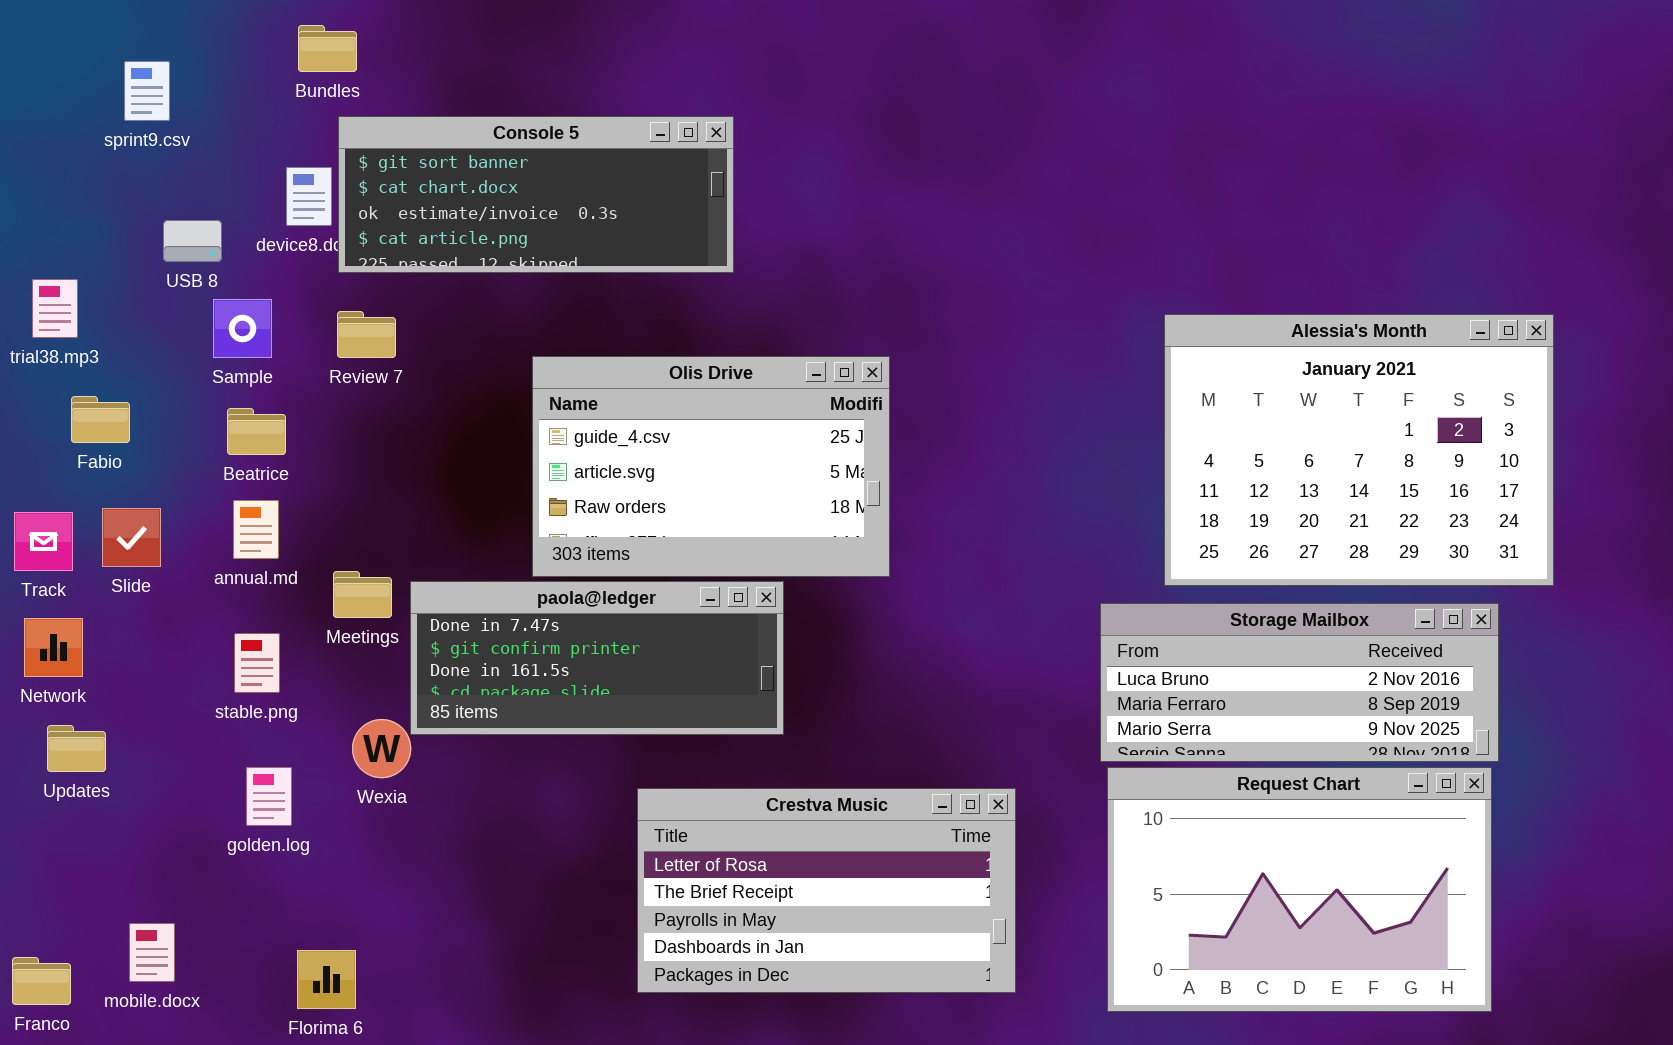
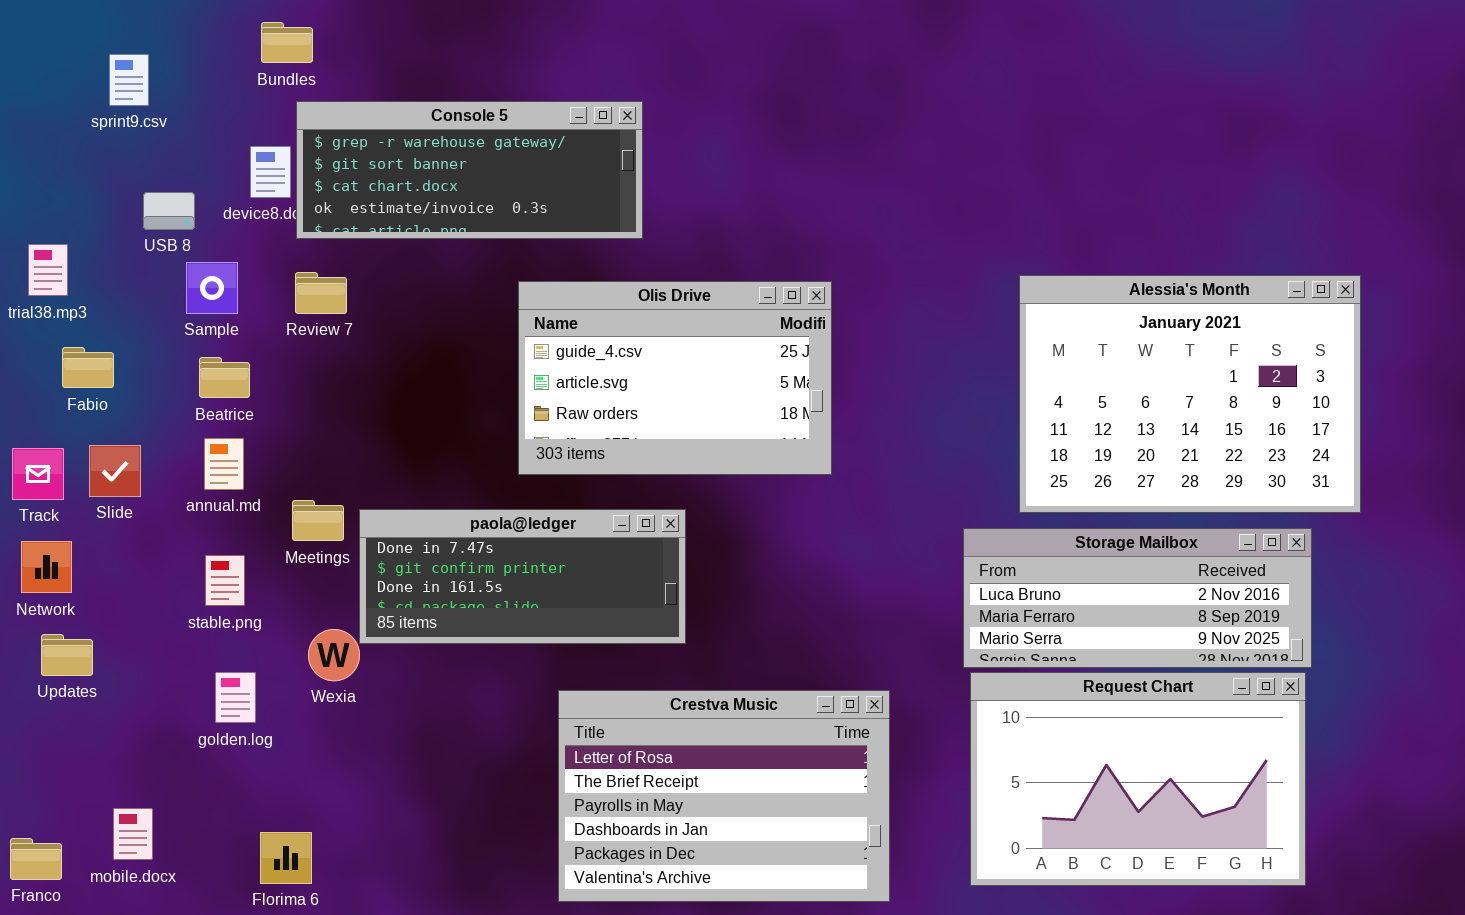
Console 5: [338,116,734,273] -> [296,101,643,239], scrolled up 1 row
Olis Drive: [532,356,890,577] -> [518,281,832,475], moved
Crestva Music: [637,788,1016,993] -> [558,690,890,902], resized

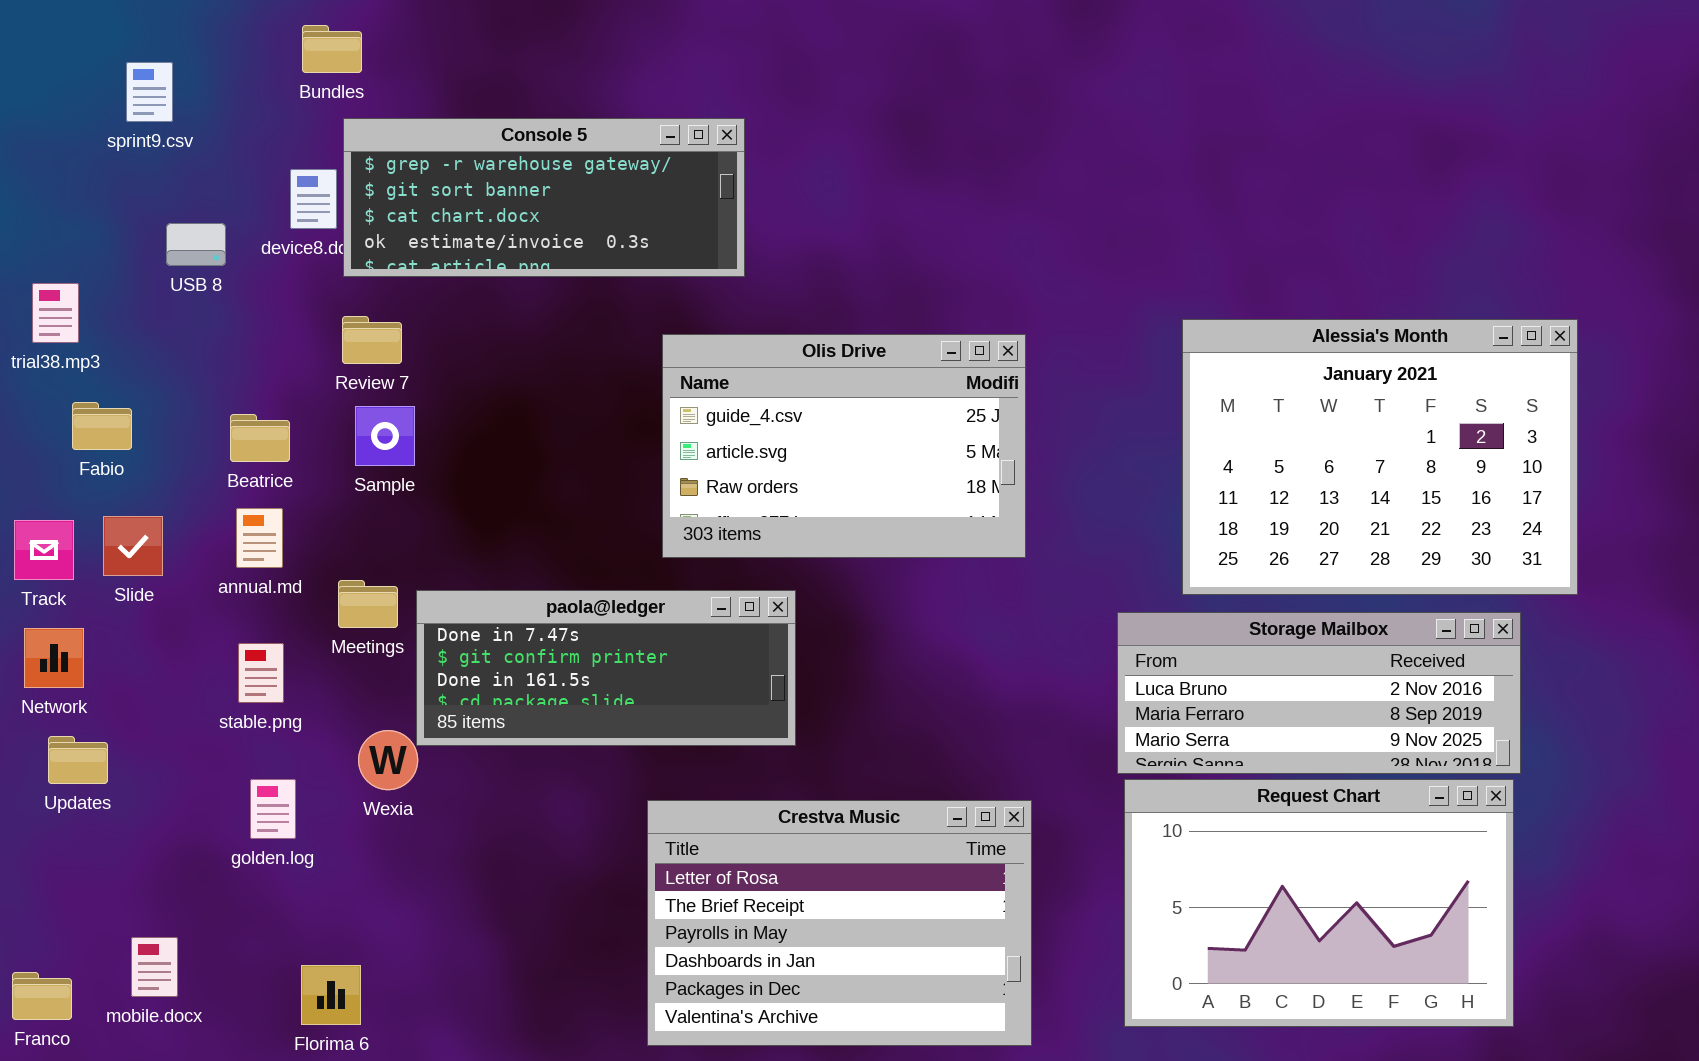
Sample: [186,262,238,314] -> [355,406,415,466], moved
Olis Drive: [518,281,832,475] -> [662,334,1026,558], moved

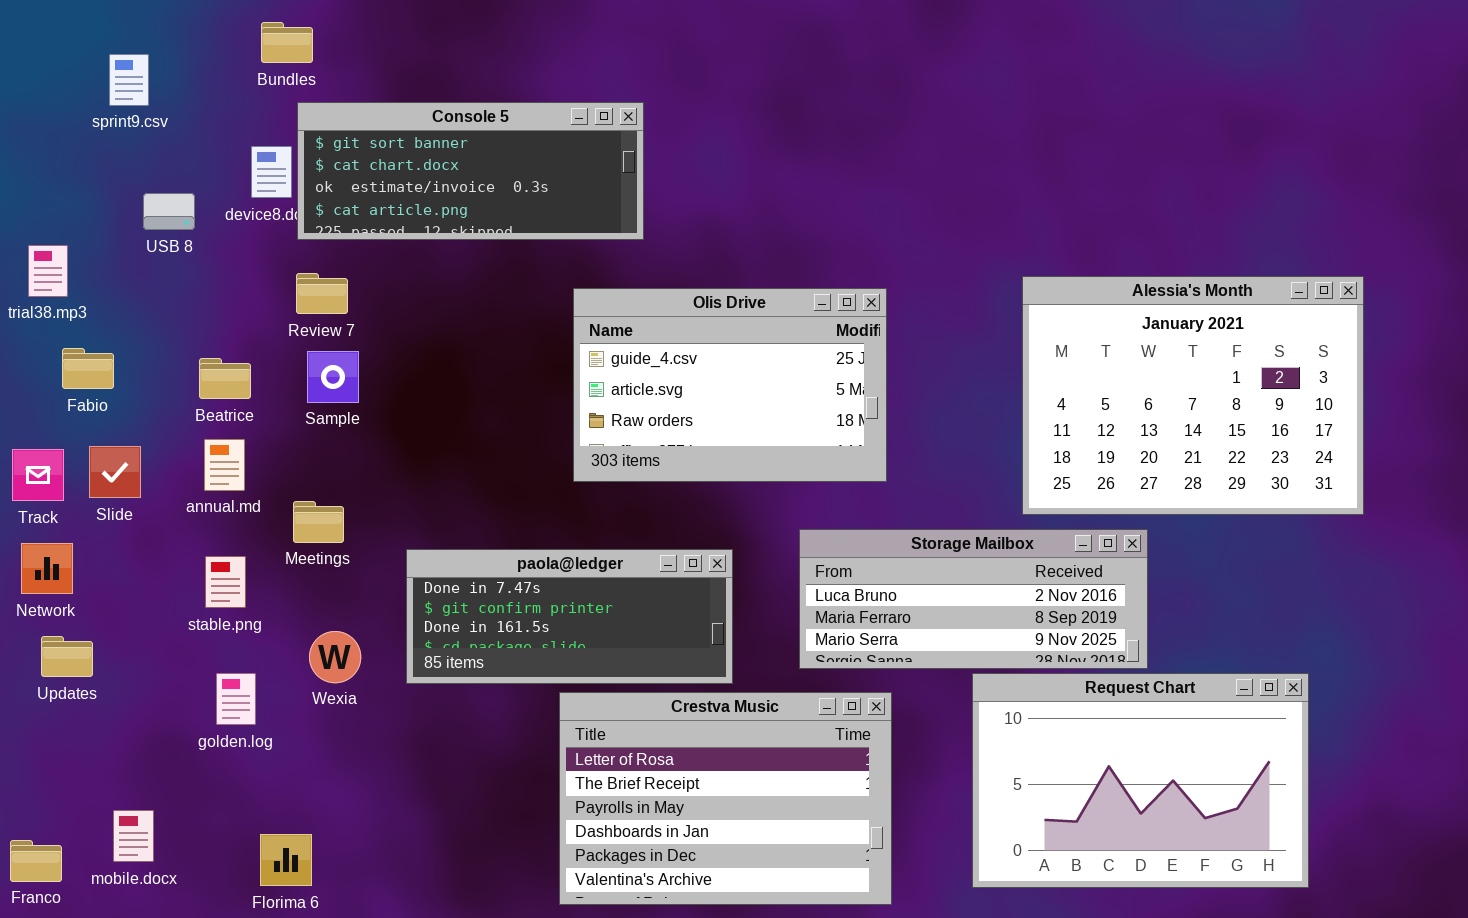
Console 5: [343,118,745,277] -> [297,102,644,240], scrolled down 1 row
paola@ledger: [416,590,796,746] -> [406,549,733,684], moved
Storage Mailbox: [1117,612,1521,774] -> [799,529,1148,669], moved

